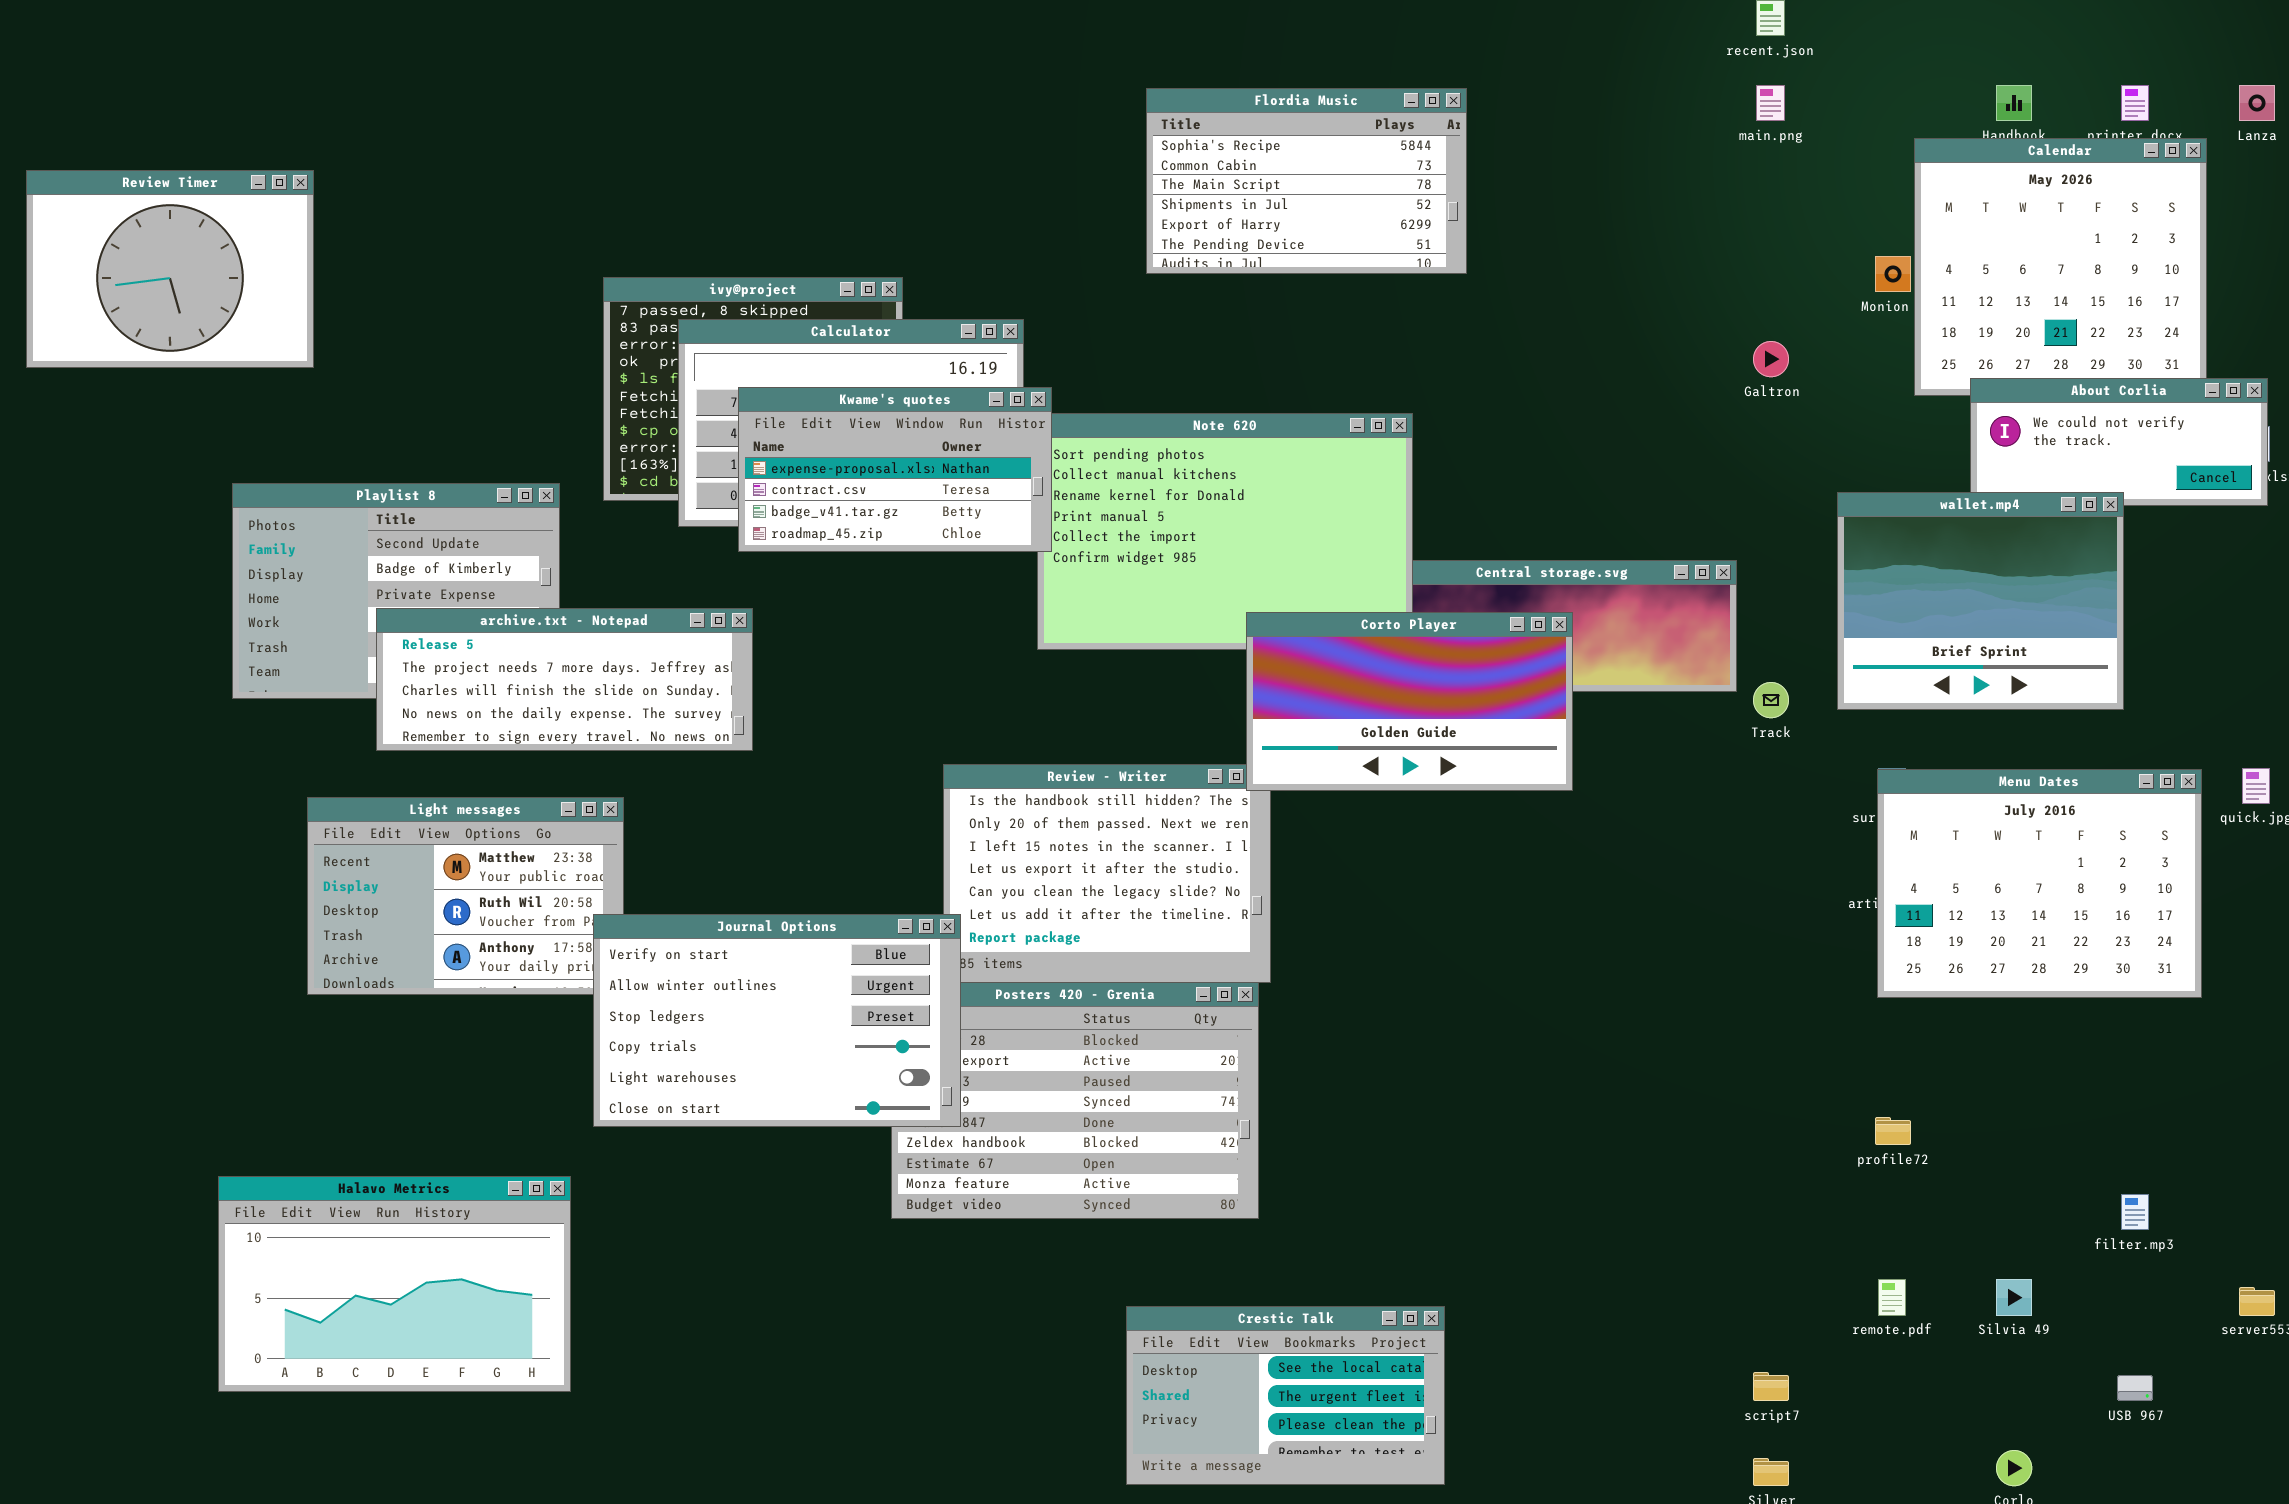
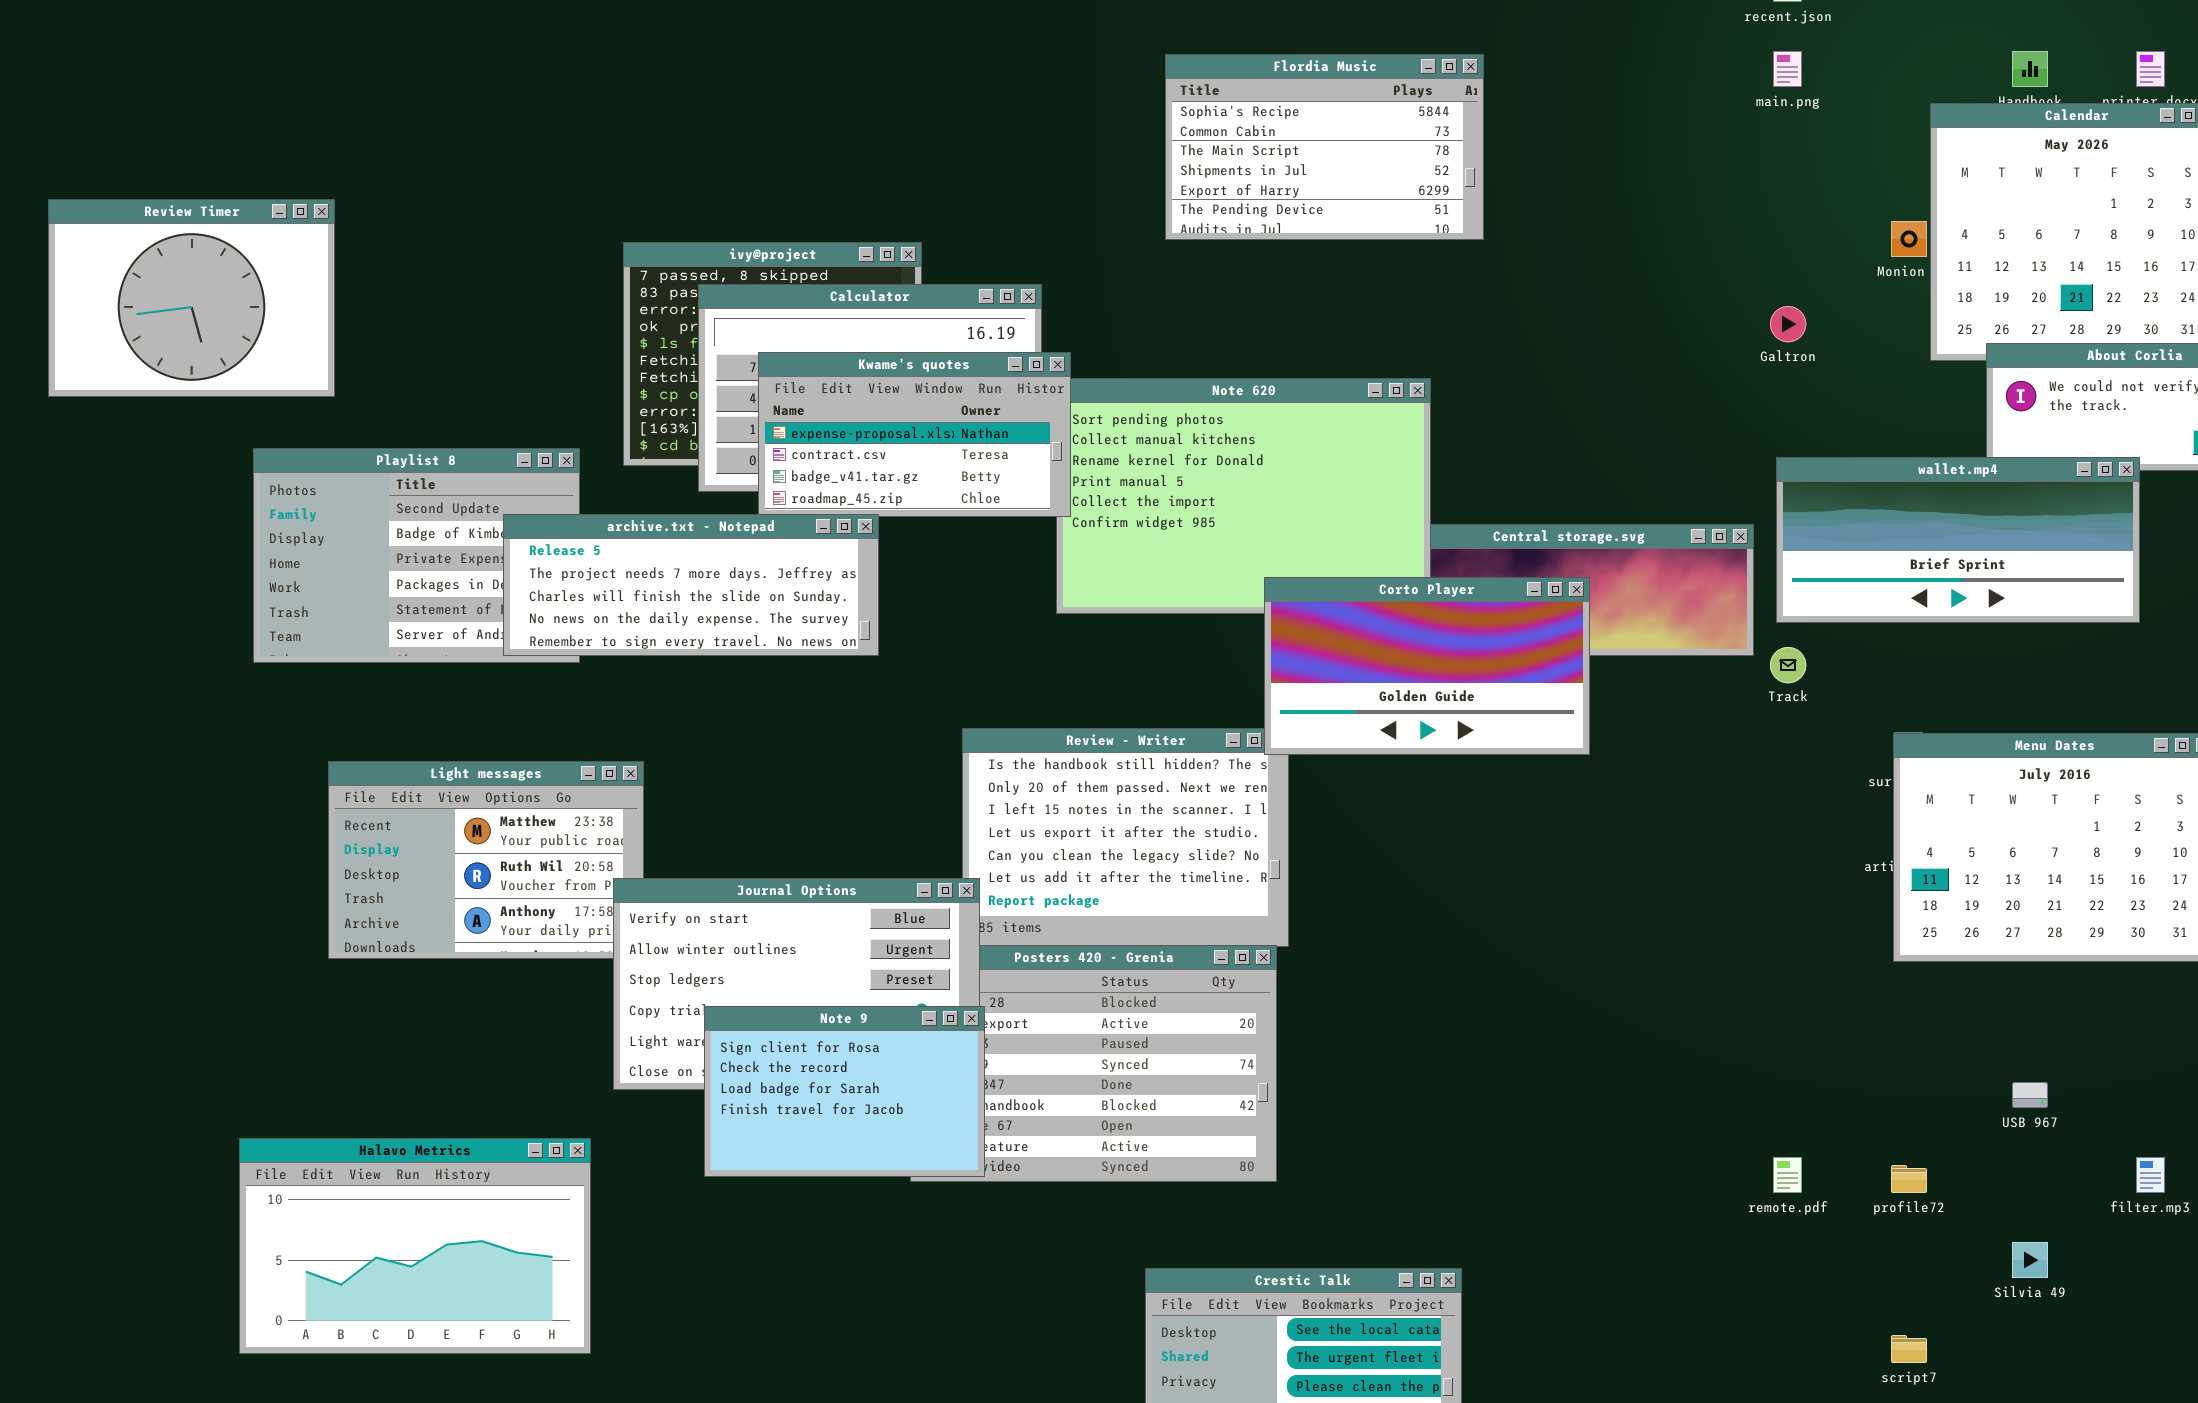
Review Timer: [26,170,314,368] -> [48,199,335,397], moved
wallet.mp4: [1837,492,2124,710] -> [1776,457,2140,623], resized
archive.txt - Notepad: [376,608,753,751] -> [503,514,879,656], moved
Note 9: none -> [704,1006,985,1177], opened
profile72: [1875,1117,1911,1145] -> [1891,1165,1927,1193], moved
remote.pdf: [1878,1279,1906,1316] -> [1773,1157,1802,1193], moved
script7: [1753,1372,1789,1401] -> [1891,1335,1927,1363], moved
USB 967: [2117,1375,2153,1401] -> [2012,1082,2048,1108], moved

